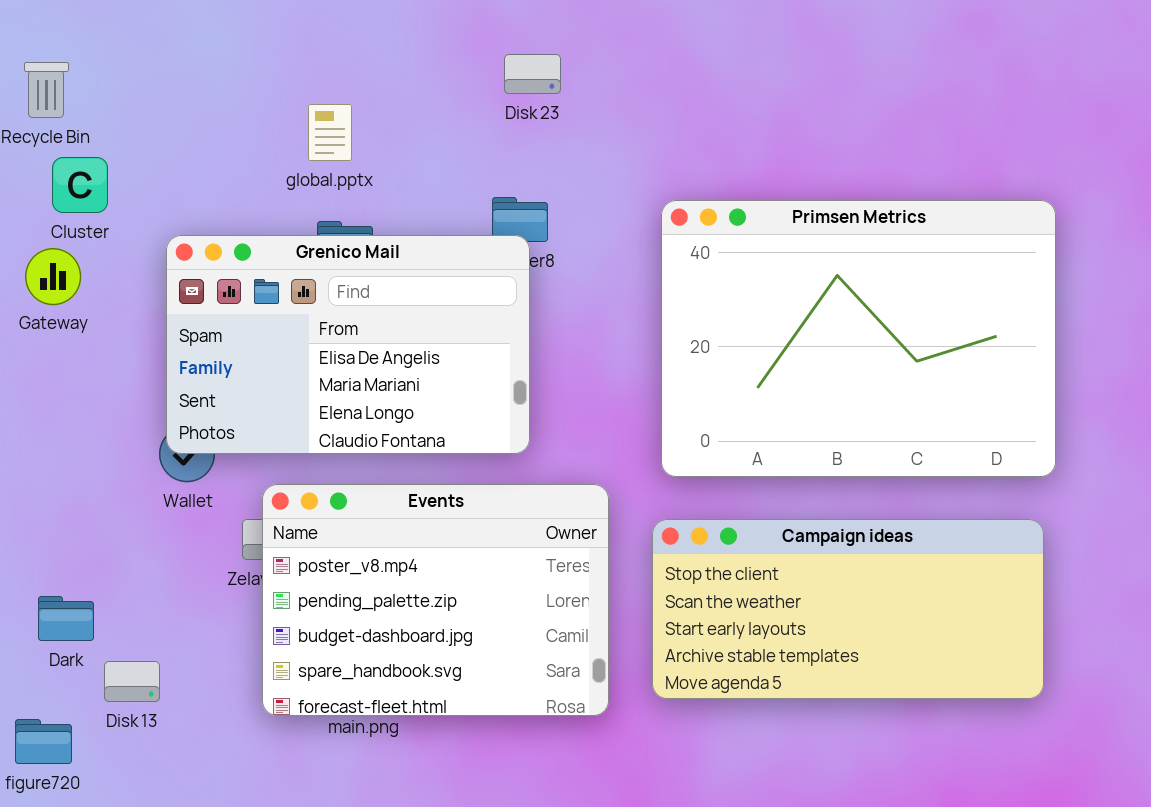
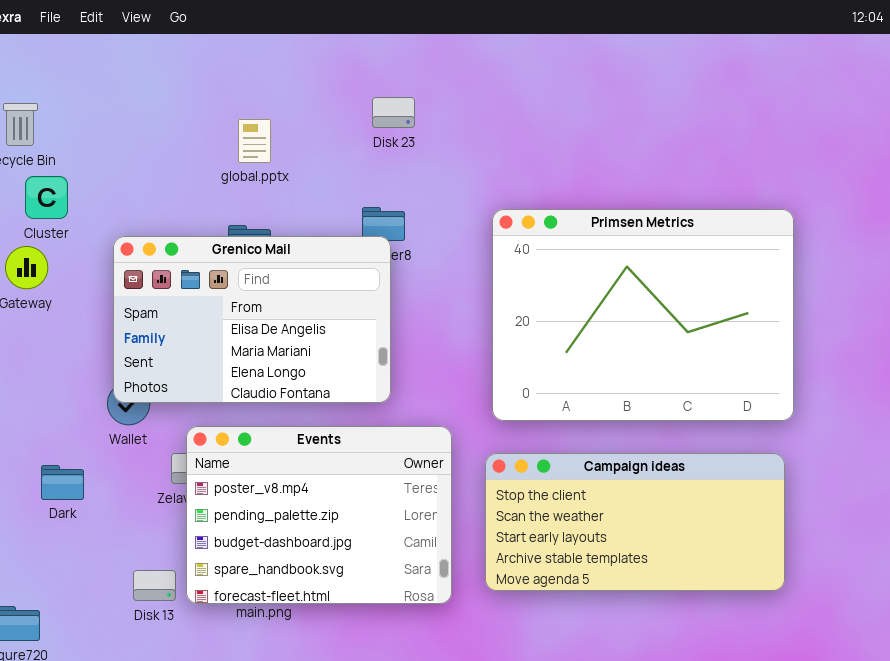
global.pptx: [308,104,352,161] -> [238,119,271,163], moved
Dark: [38,596,94,641] -> [41,465,84,500], moved
Disk 13: [104,661,160,702] -> [133,570,176,601], moved

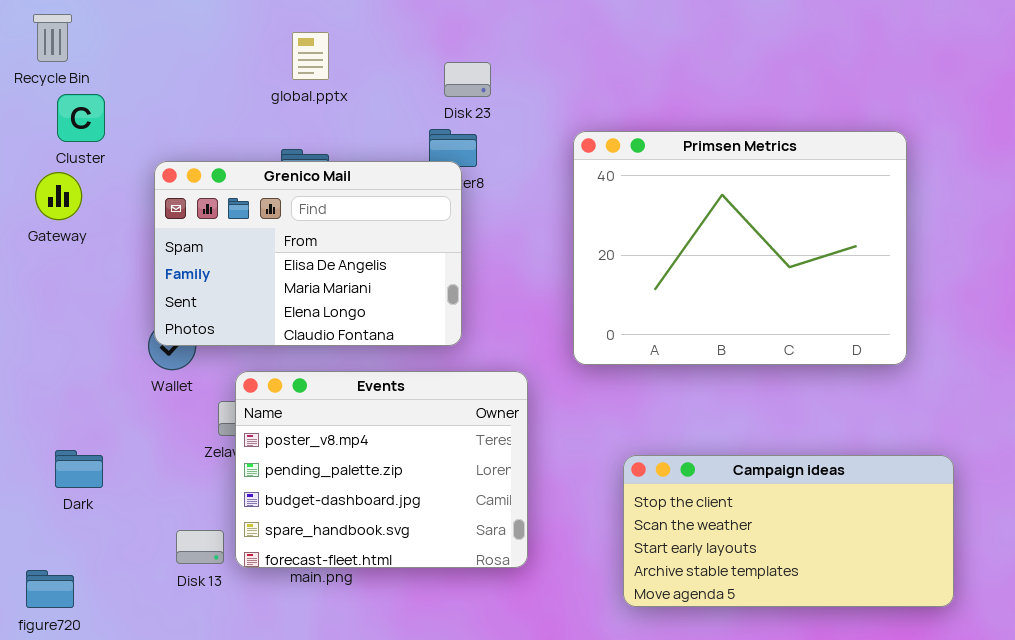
Disk 23: [372,97,415,128] -> [444,62,491,97], moved
Campaign ideas: [485,453,785,591] -> [623,455,954,607], moved
Dark: [41,465,84,500] -> [55,450,103,488], moved

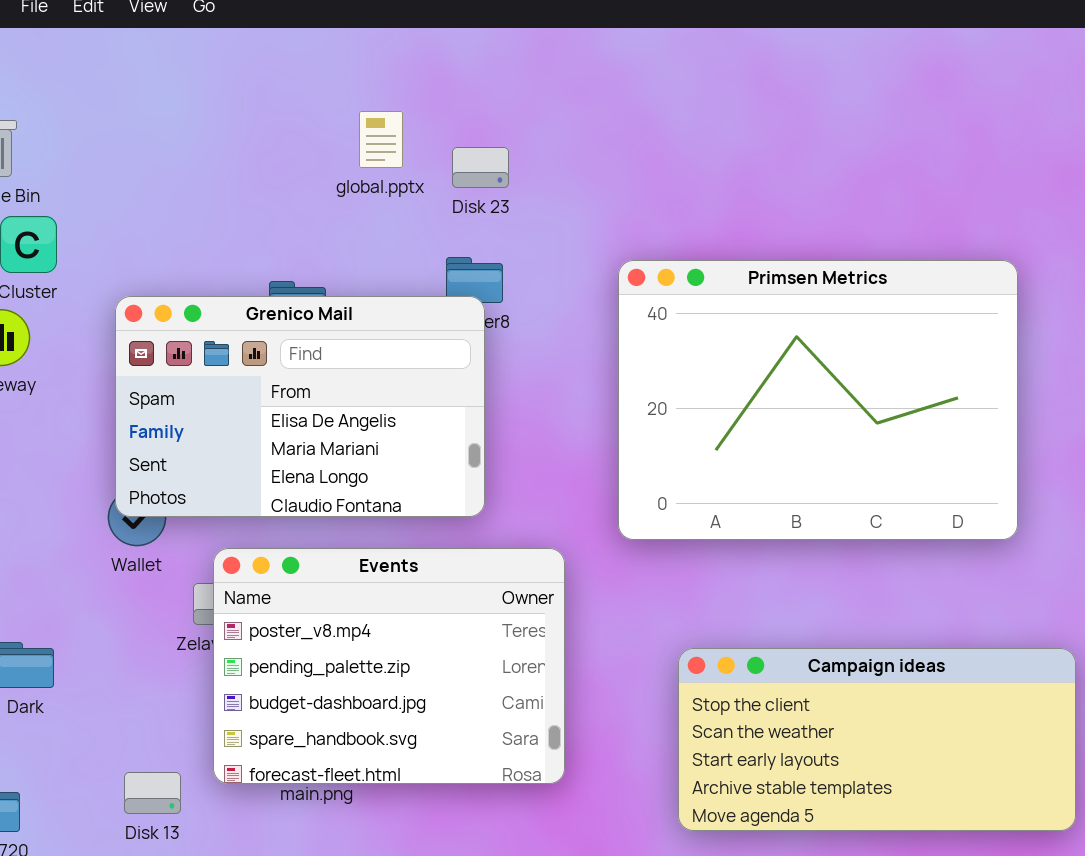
global.pptx: [292,32,329,80] -> [359,111,403,168], moved
Disk 23: [444,62,491,97] -> [452,147,509,188], moved
Disk 13: [176,530,224,564] -> [124,772,181,814], moved

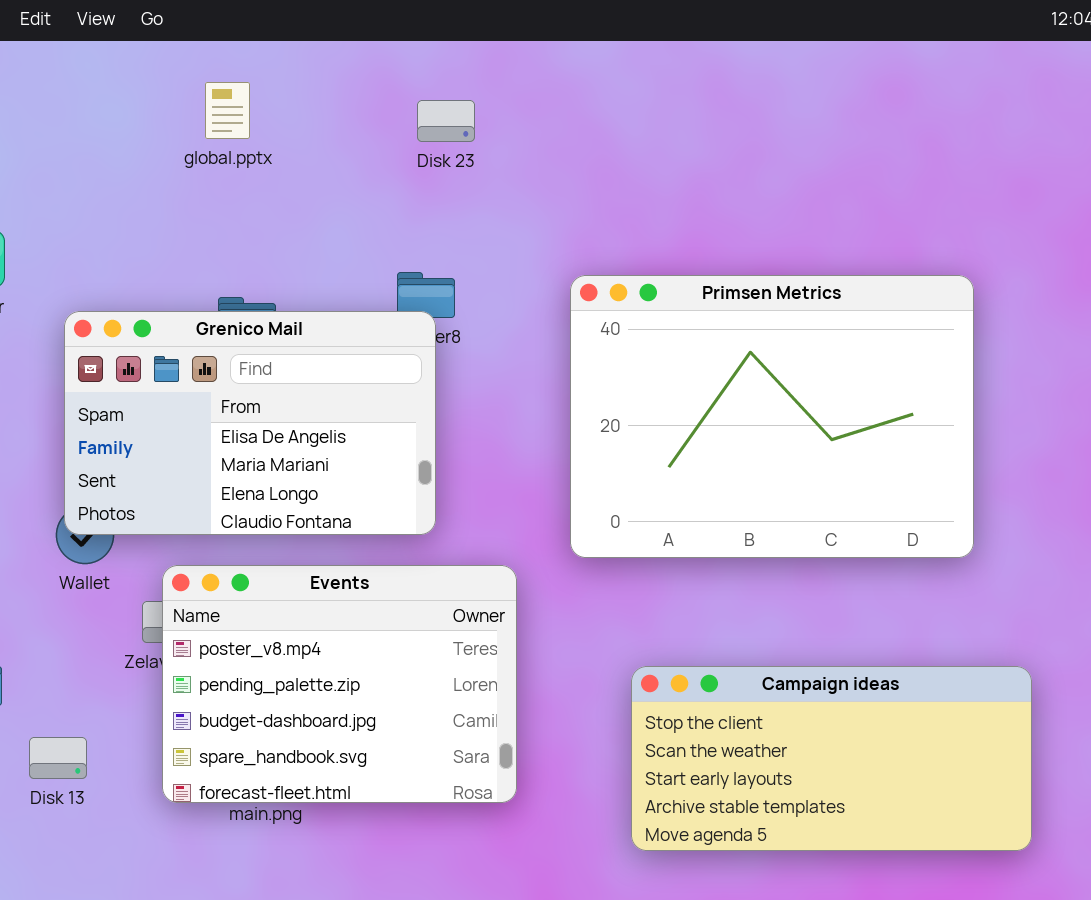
global.pptx: [359,111,403,168] -> [205,82,250,139], moved
Disk 23: [452,147,509,188] -> [417,100,475,142], moved
Disk 13: [124,772,181,814] -> [29,737,87,779], moved

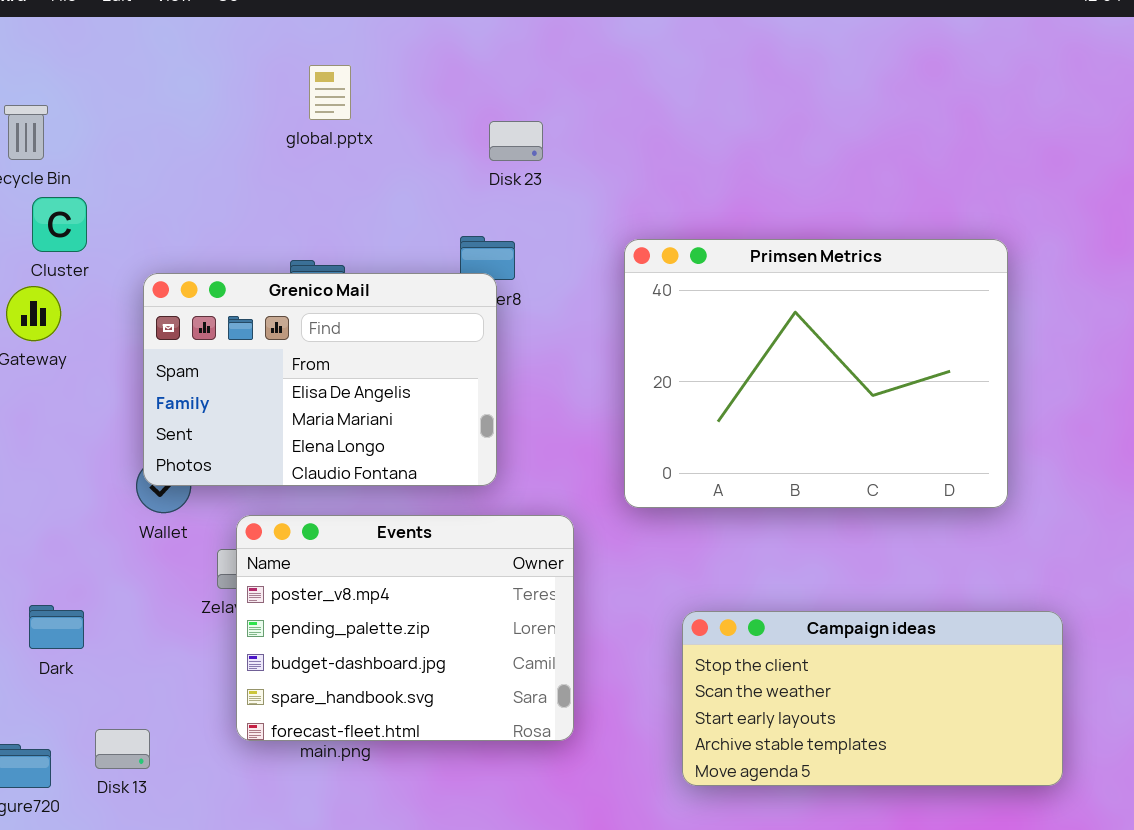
global.pptx: [205,82,250,139] -> [309,65,351,120], moved
Disk 23: [417,100,475,142] -> [489,121,543,161], moved
Disk 13: [29,737,87,779] -> [95,729,150,769], moved

